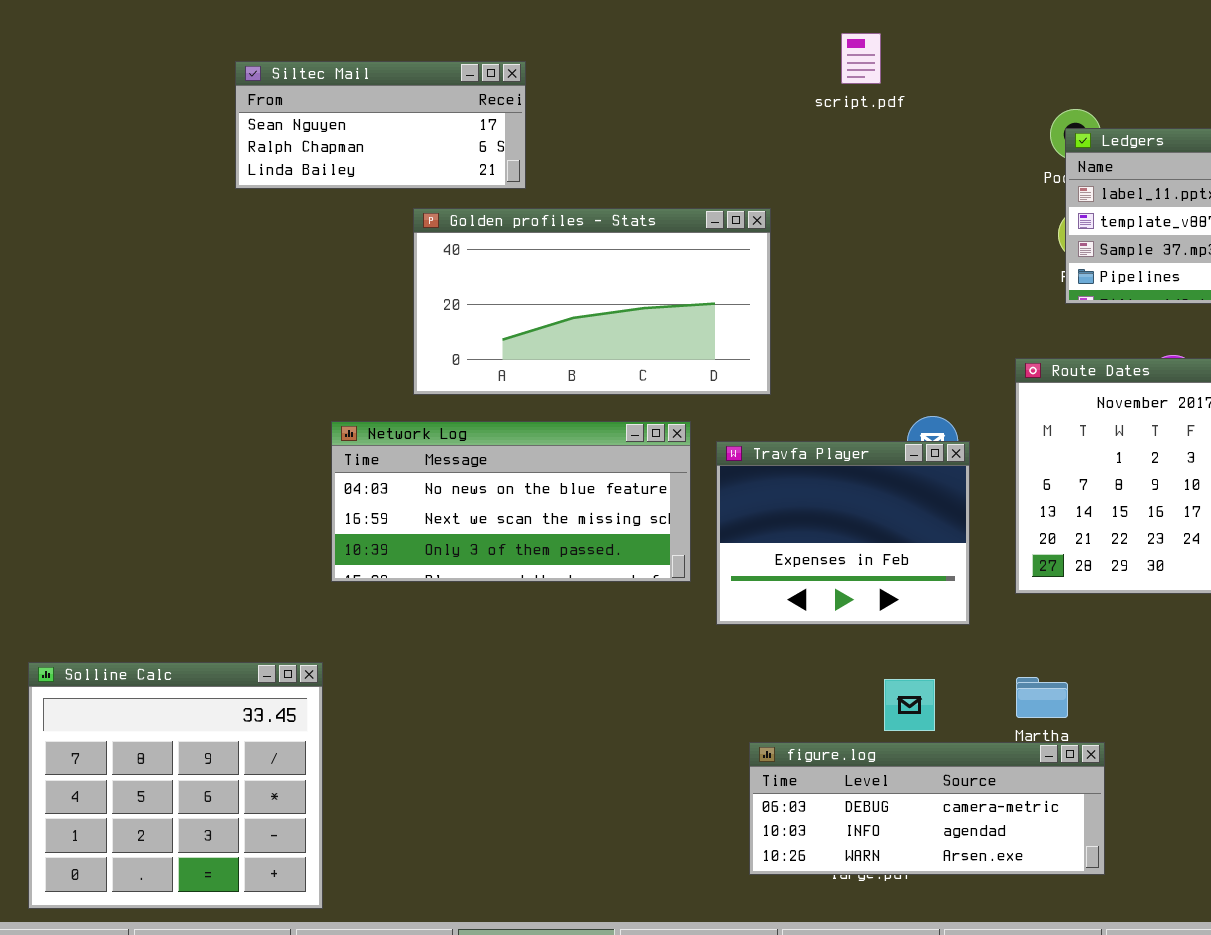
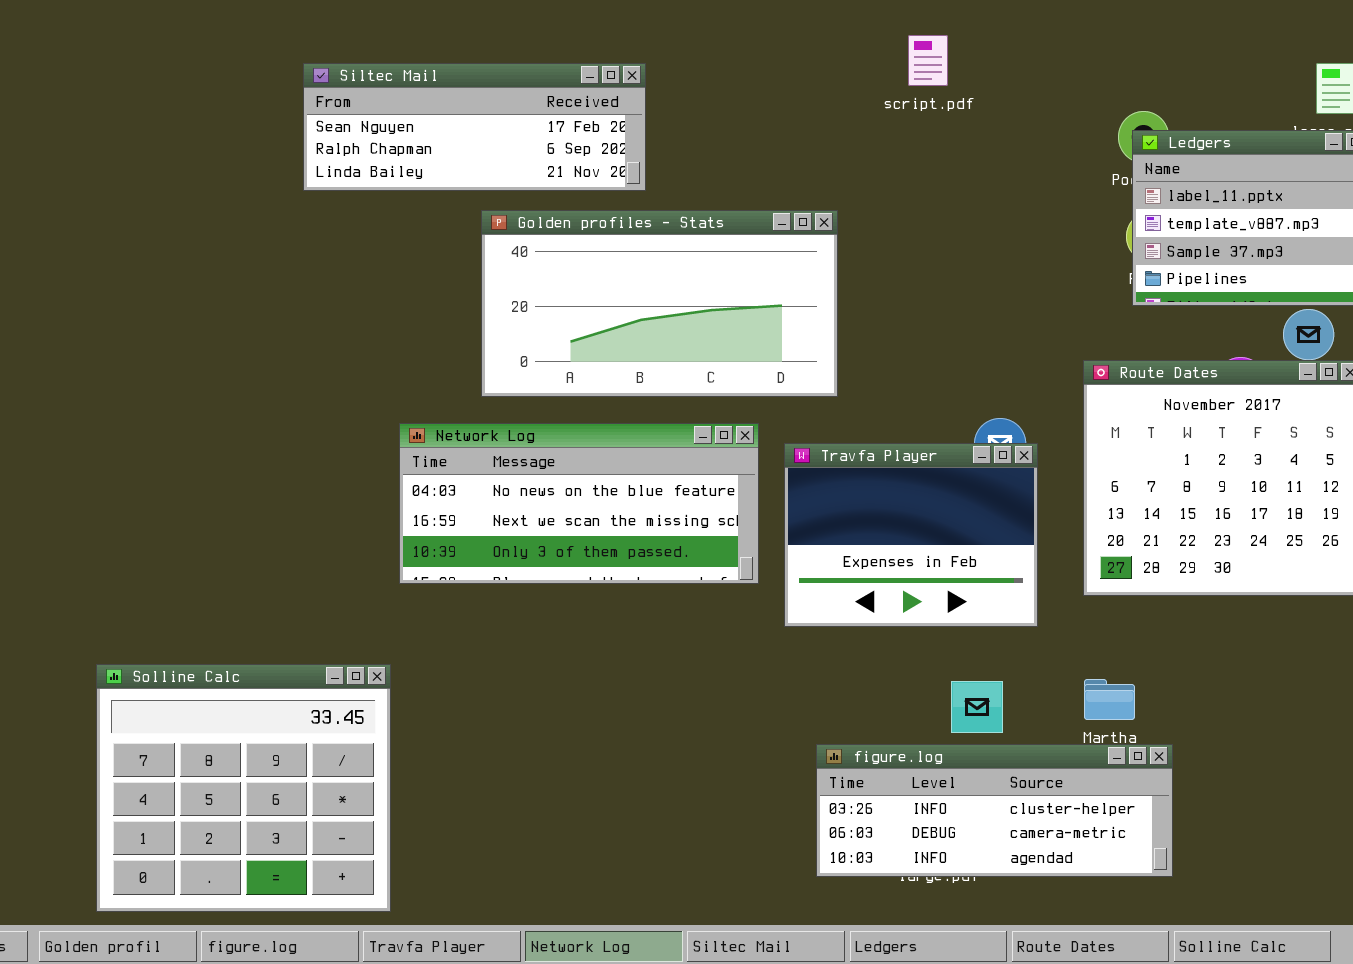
Siltec Mail: [235,61,526,189] -> [303,63,646,191], resized
figure.log: [749,742,1105,875] -> [816,744,1173,877], scrolled up 1 row

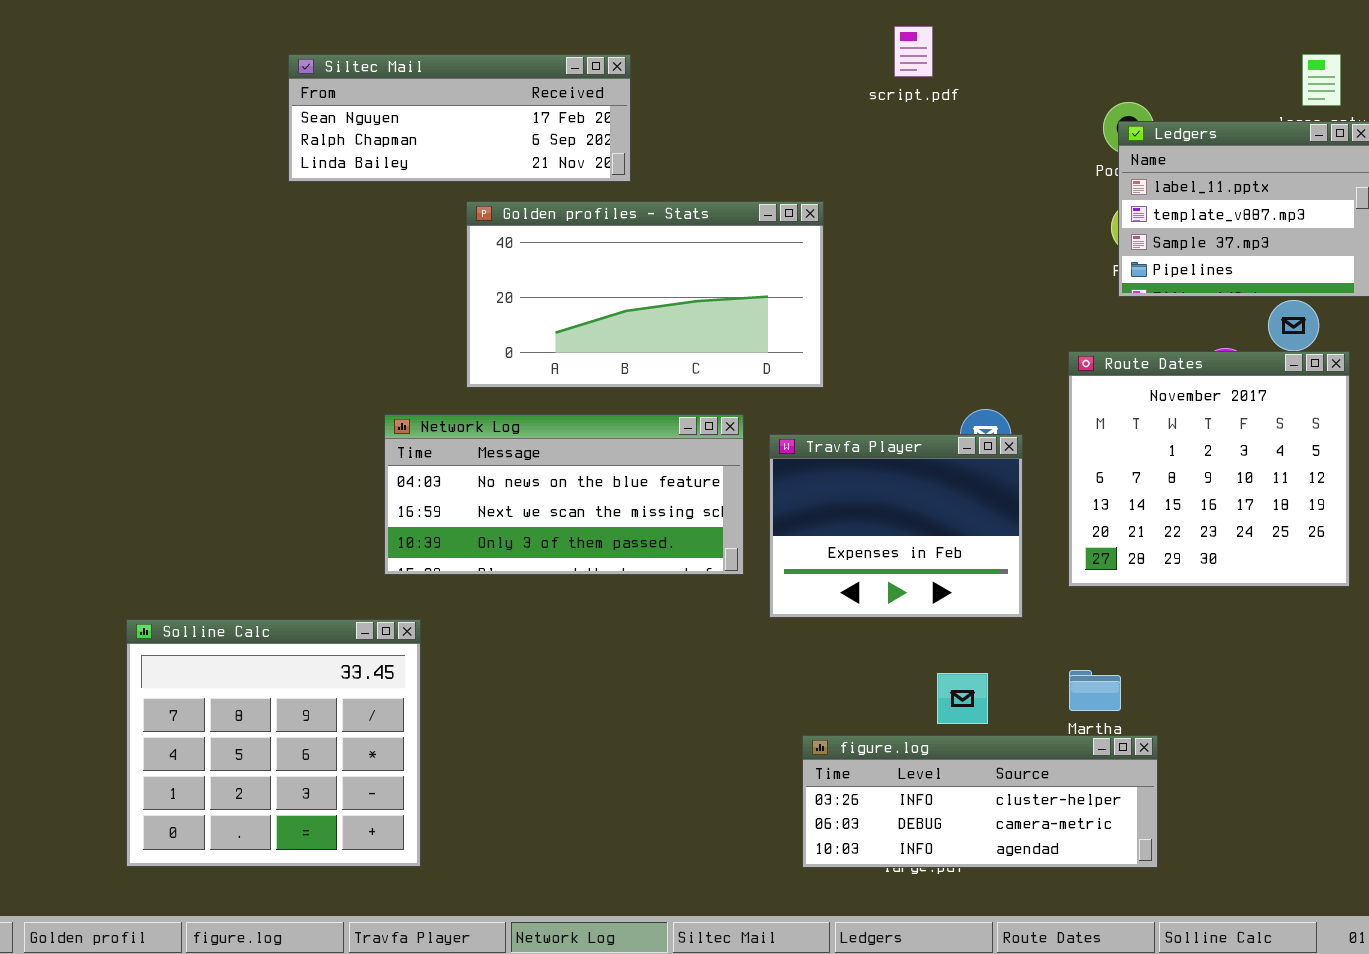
Solline Calc: [96,664,391,912] -> [126,619,421,867], moved

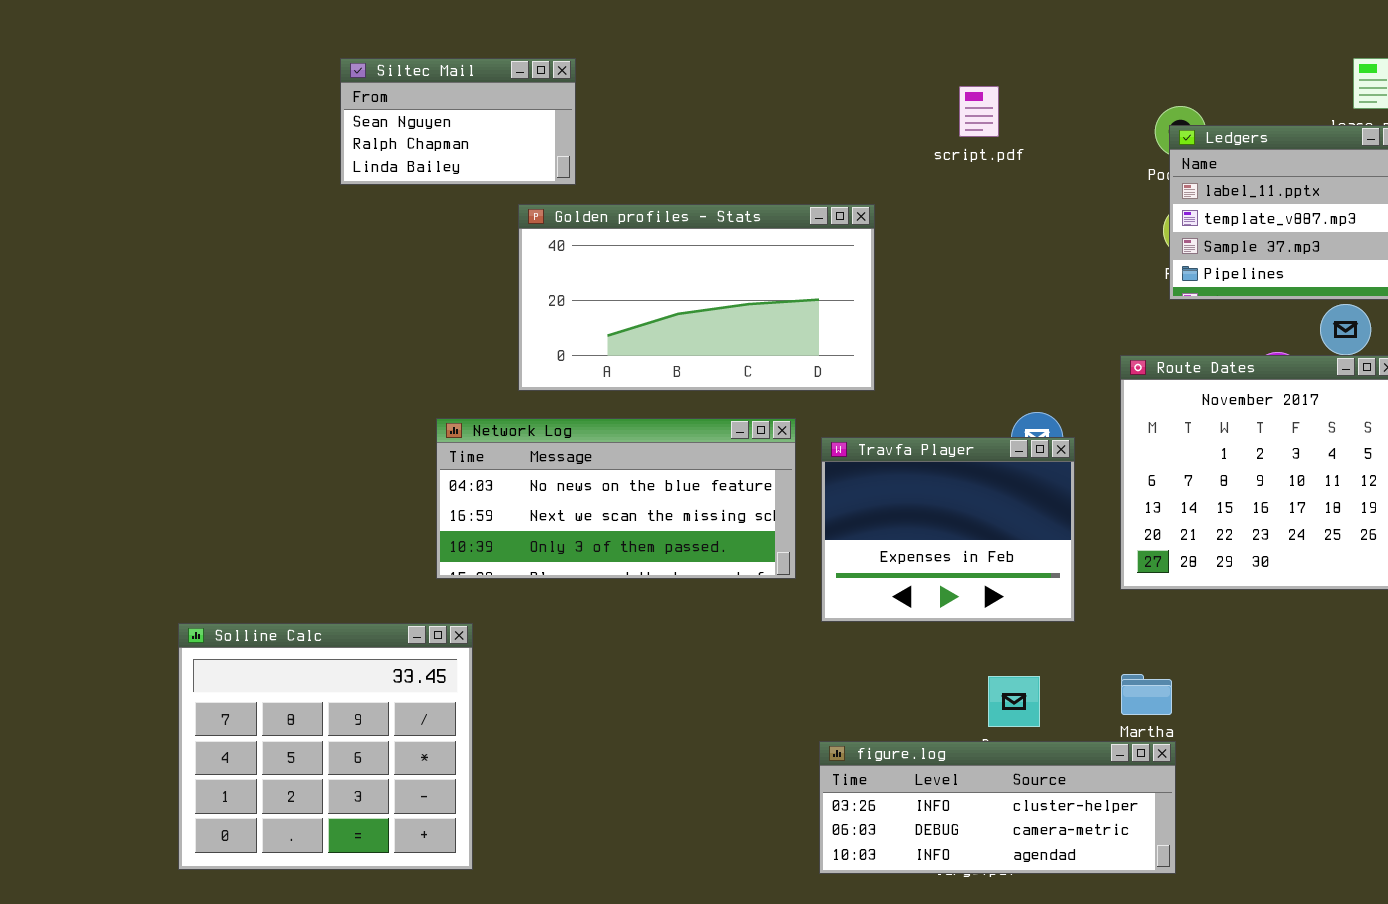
script.pdf: [894,26,933,77] -> [959,86,999,137], moved
Siltec Mail: [288,54,631,182] -> [340,58,576,185], resized
figure.log: [802,735,1158,868] -> [819,741,1176,874], moved

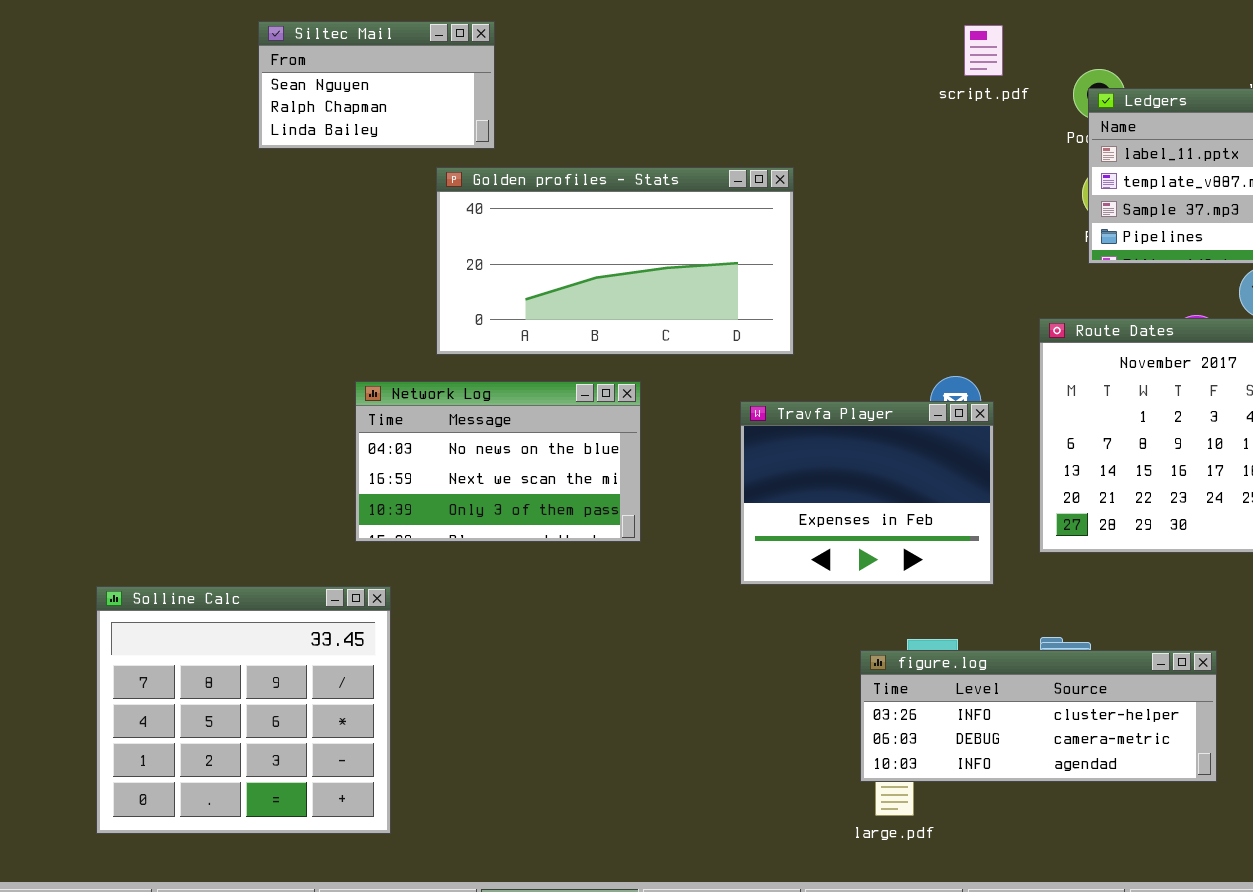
script.pdf: [959,86,999,137] -> [964,25,1003,76], moved
Network Log: [436,418,796,579] -> [355,381,641,542], resized
figure.log: [819,741,1176,874] -> [860,650,1217,782], moved

